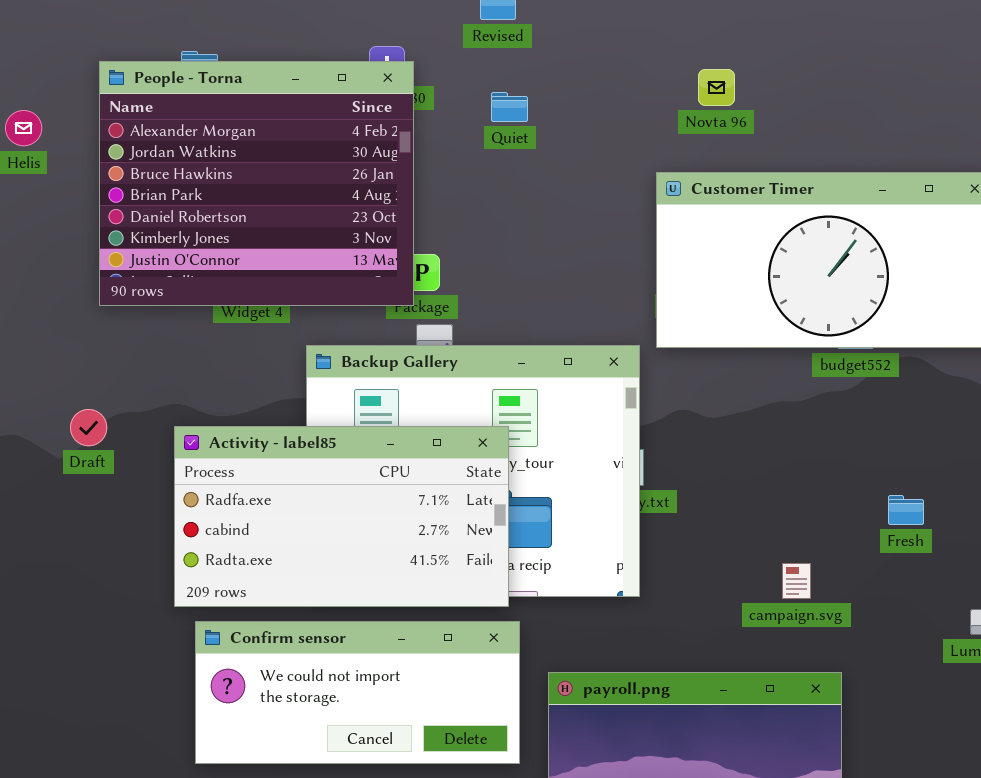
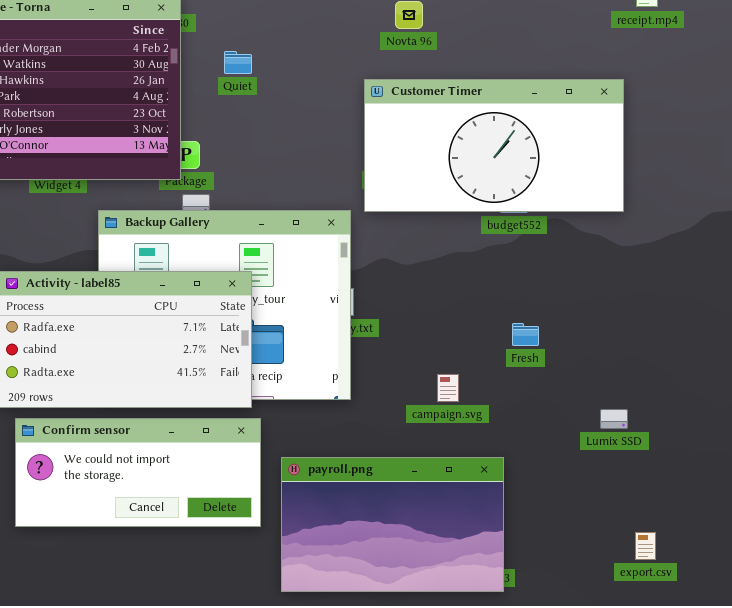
Quiet: [491,92,528,122] -> [224,51,252,74], moved
Fresh: [888,495,924,525] -> [512,323,539,346], moved
campaign.svg: [782,563,811,599] -> [437,374,459,402], moved

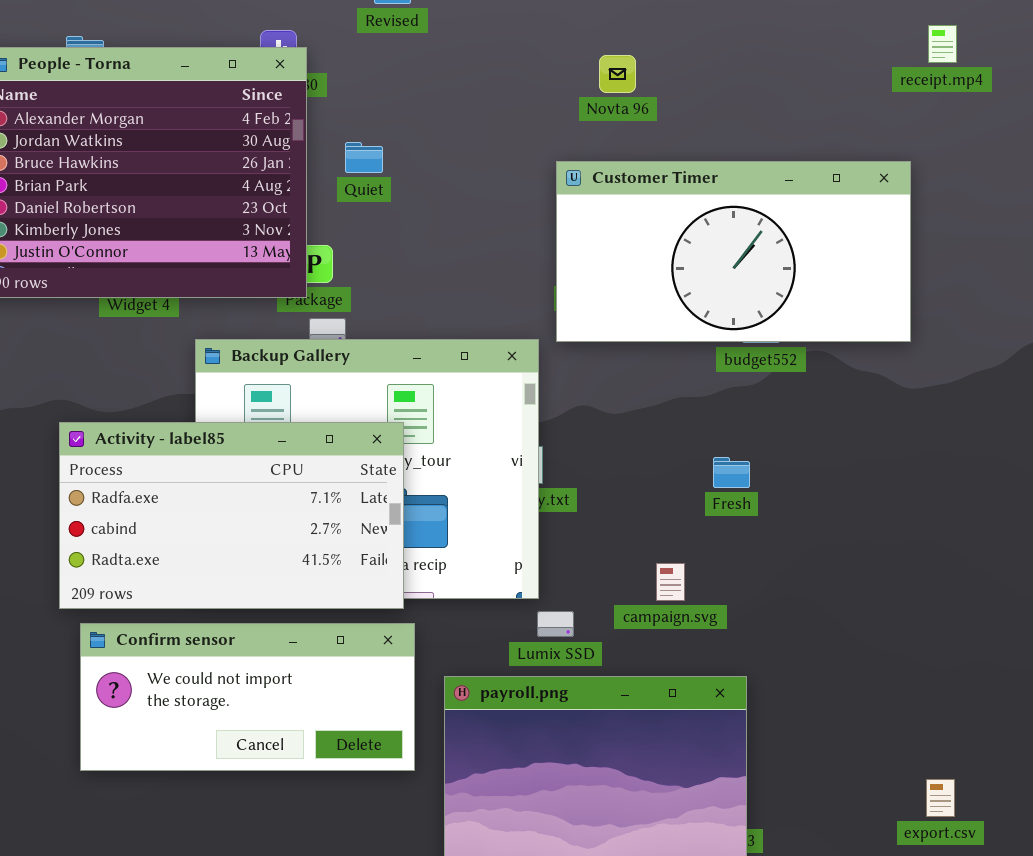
Quiet: [224,51,252,74] -> [345,142,383,173], moved
Fresh: [512,323,539,346] -> [713,457,750,488], moved
Lumix SSD: [600,409,628,429] -> [537,611,574,637], moved

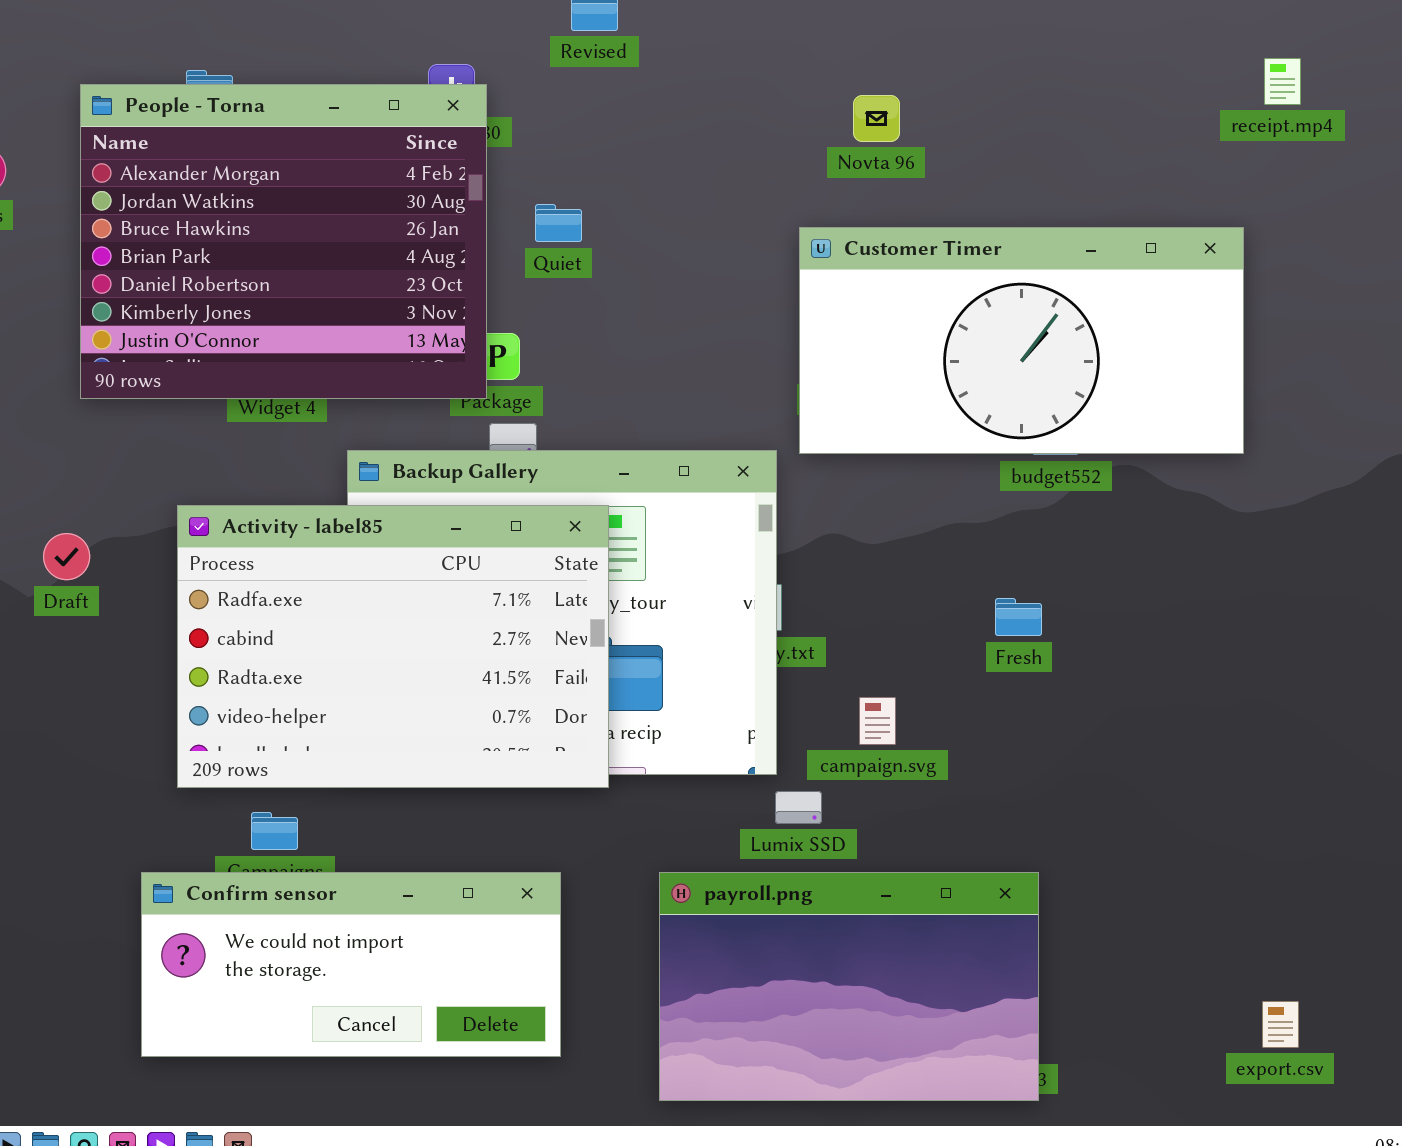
Activity - label85: [59,422,404,609] -> [177,505,609,788], resized
campaign.svg: [656,563,685,601] -> [859,697,896,745], moved
Confirm sensor: [80,623,415,771] -> [141,872,561,1057], moved

